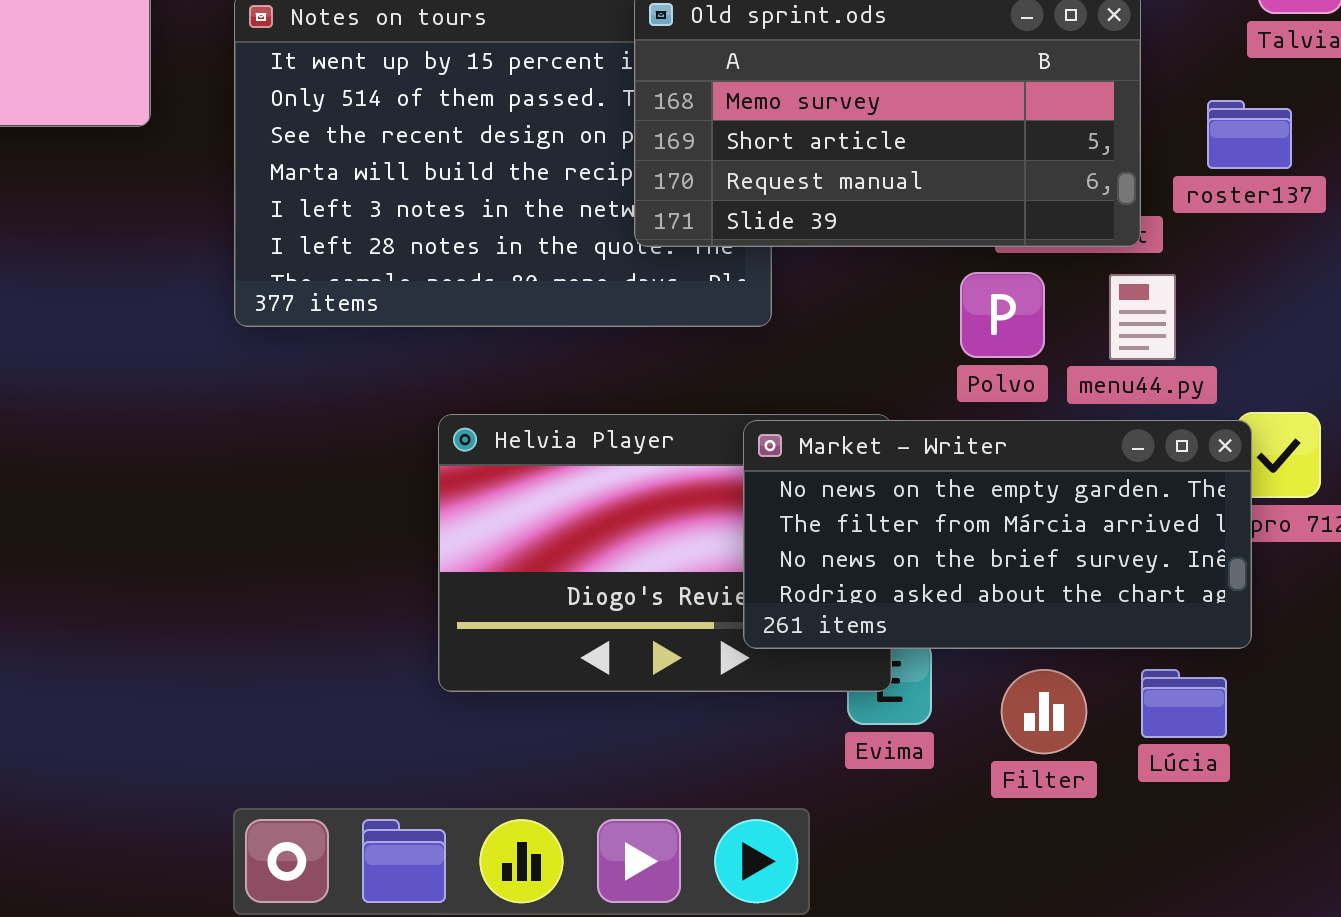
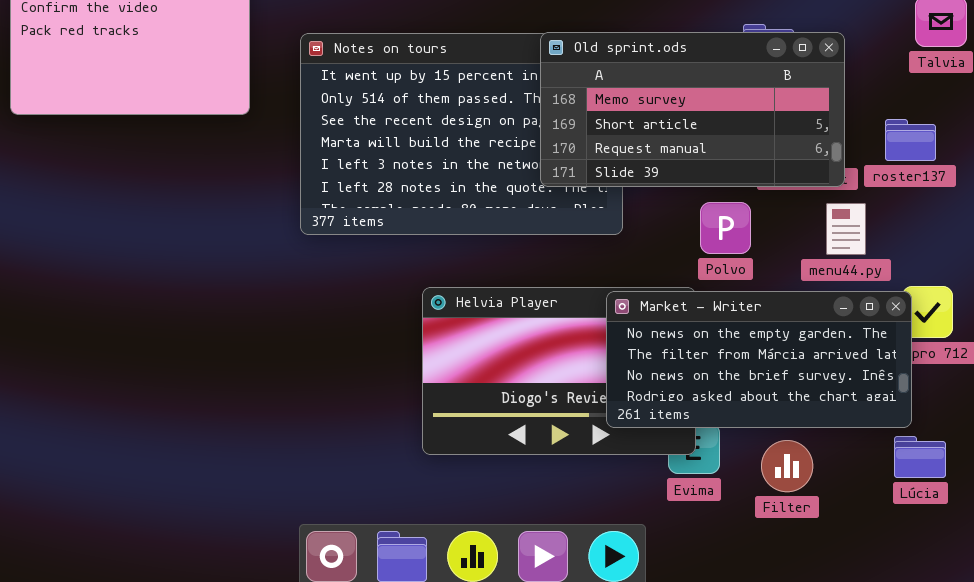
roster137: [1207,100,1292,169] -> [885,119,936,161], moved
Polvo: [960,272,1045,358] -> [700,202,751,254], moved
Lúcia: [1141,669,1227,738] -> [894,436,946,478], moved

